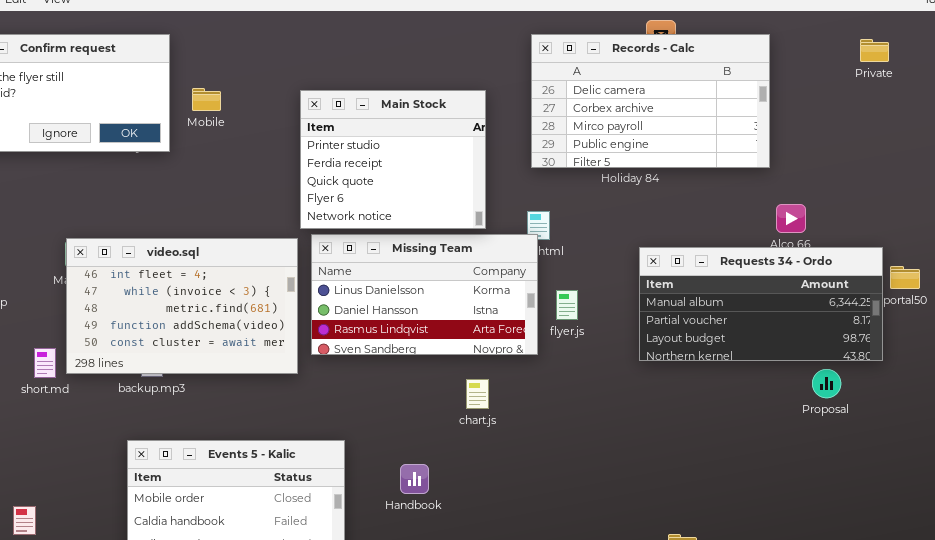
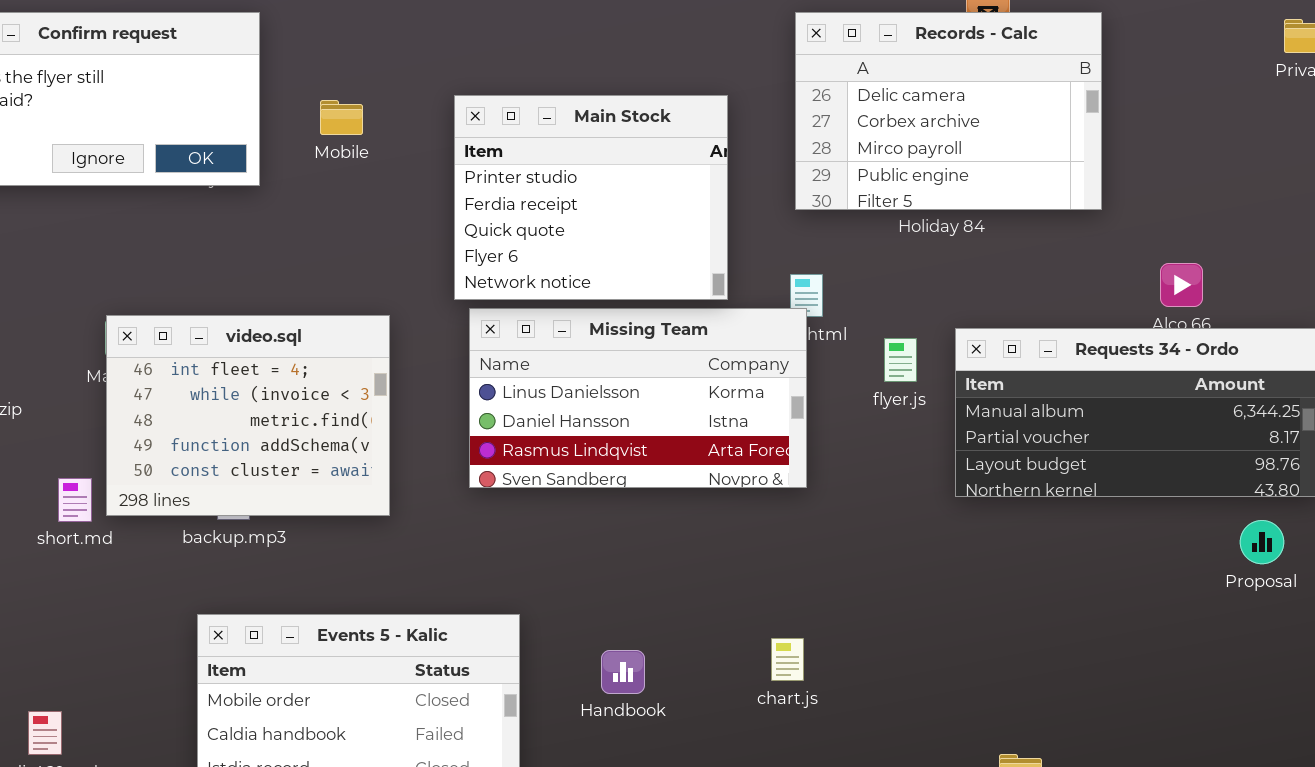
Records - Calc: [531,34,770,168] -> [795,12,1102,210], resized
Mobile: [192,88,221,111] -> [320,100,363,135], moved
video.sql: [66,238,298,374] -> [106,315,390,516], resized
flyer.js: [556,290,578,320] -> [884,338,917,382], moved
Proposal: [812,369,841,398] -> [1240,520,1284,564], moved
chart.js: [466,379,489,409] -> [771,638,804,681], moved

